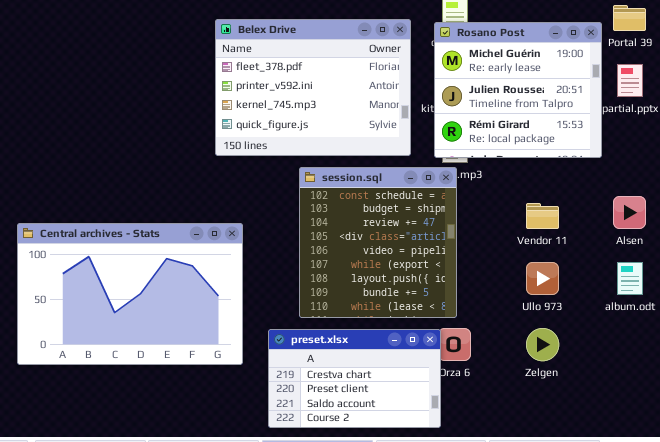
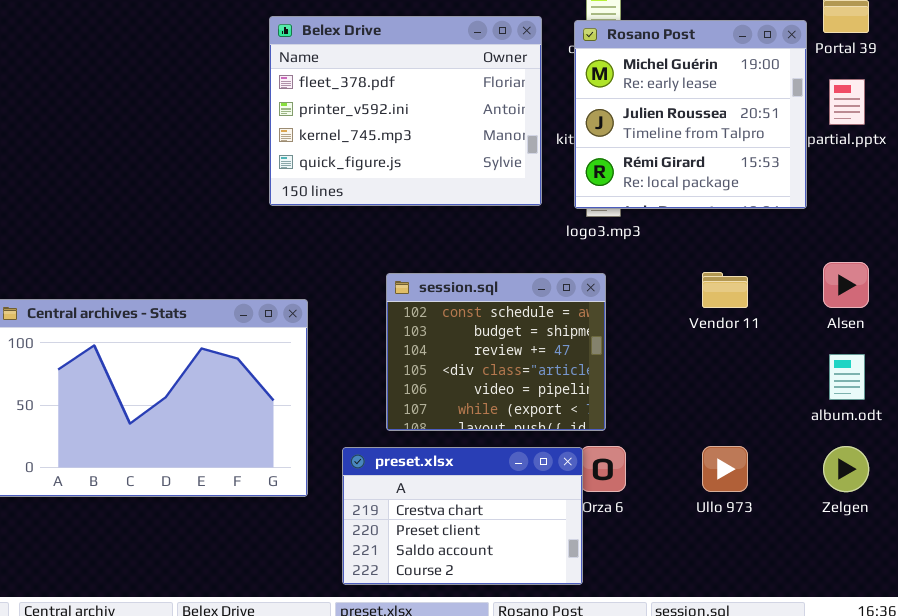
session.sql: [299,167,457,318] -> [386,273,606,431], resized
Ullo 973: [526,262,559,295] -> [702,446,748,492], moved
Zelgen: [526,328,559,361] -> [823,446,869,492], moved

